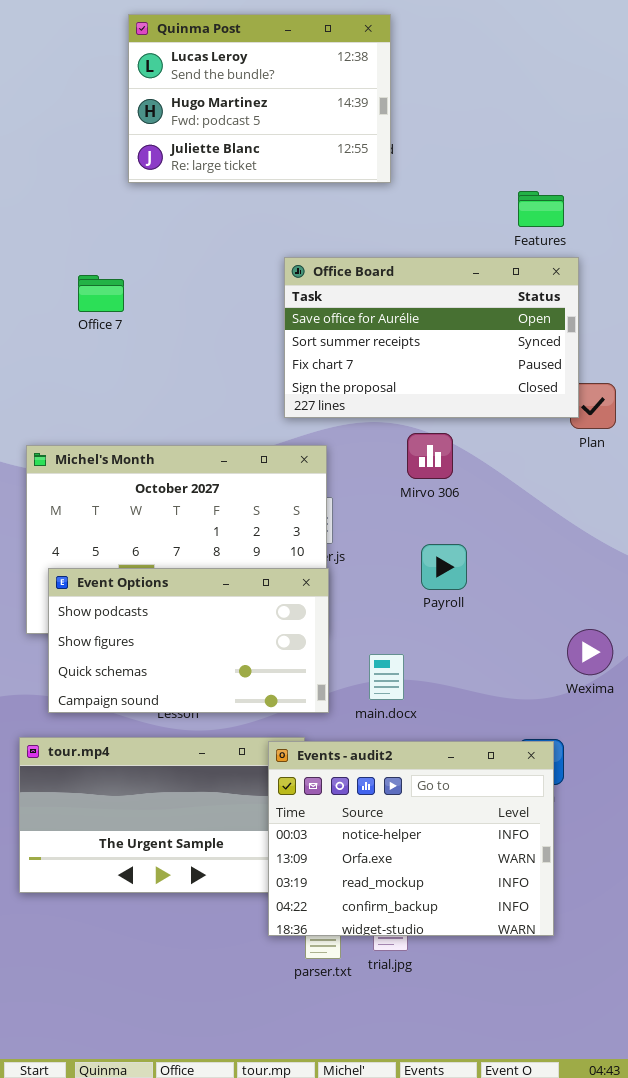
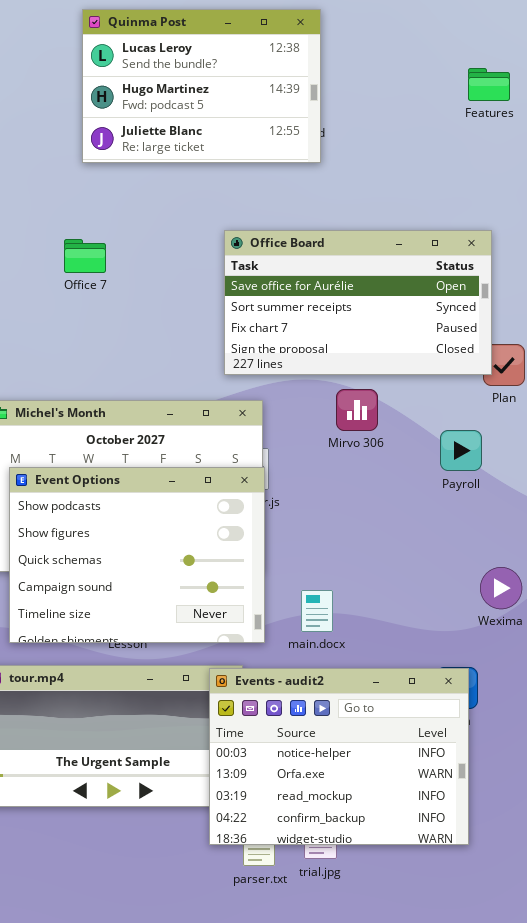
Features: [518,191,564,227] -> [468,68,510,101], moved
Office 7: [78,275,124,312] -> [64,239,106,273], moved
Payroll: [421,544,467,590] -> [440,430,482,471], moved
Event Options: [48,568,329,713] -> [9,467,265,643], resized

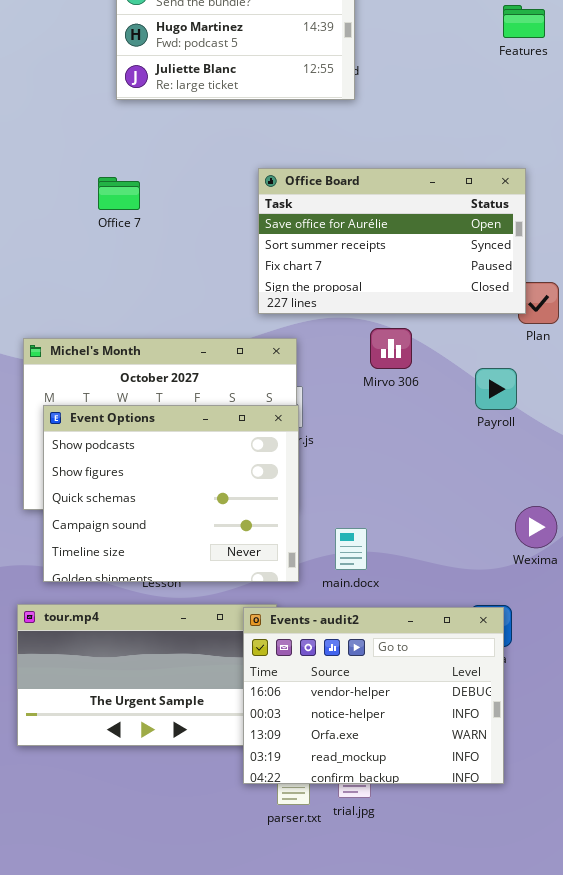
Events - audit2: [209,668,469,845] -> [243,607,504,784], scrolled up 1 row

